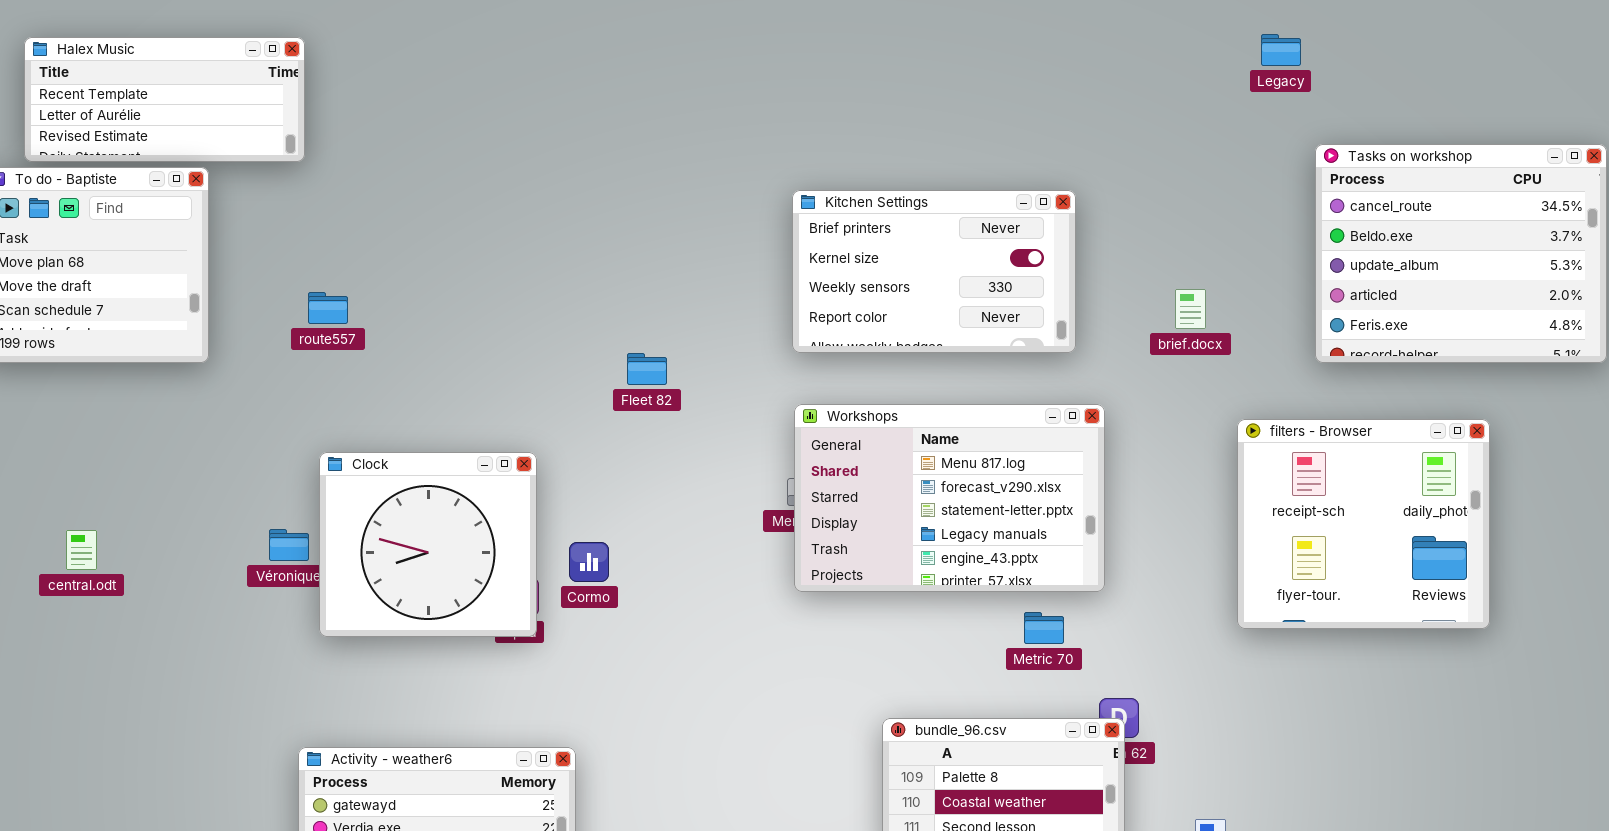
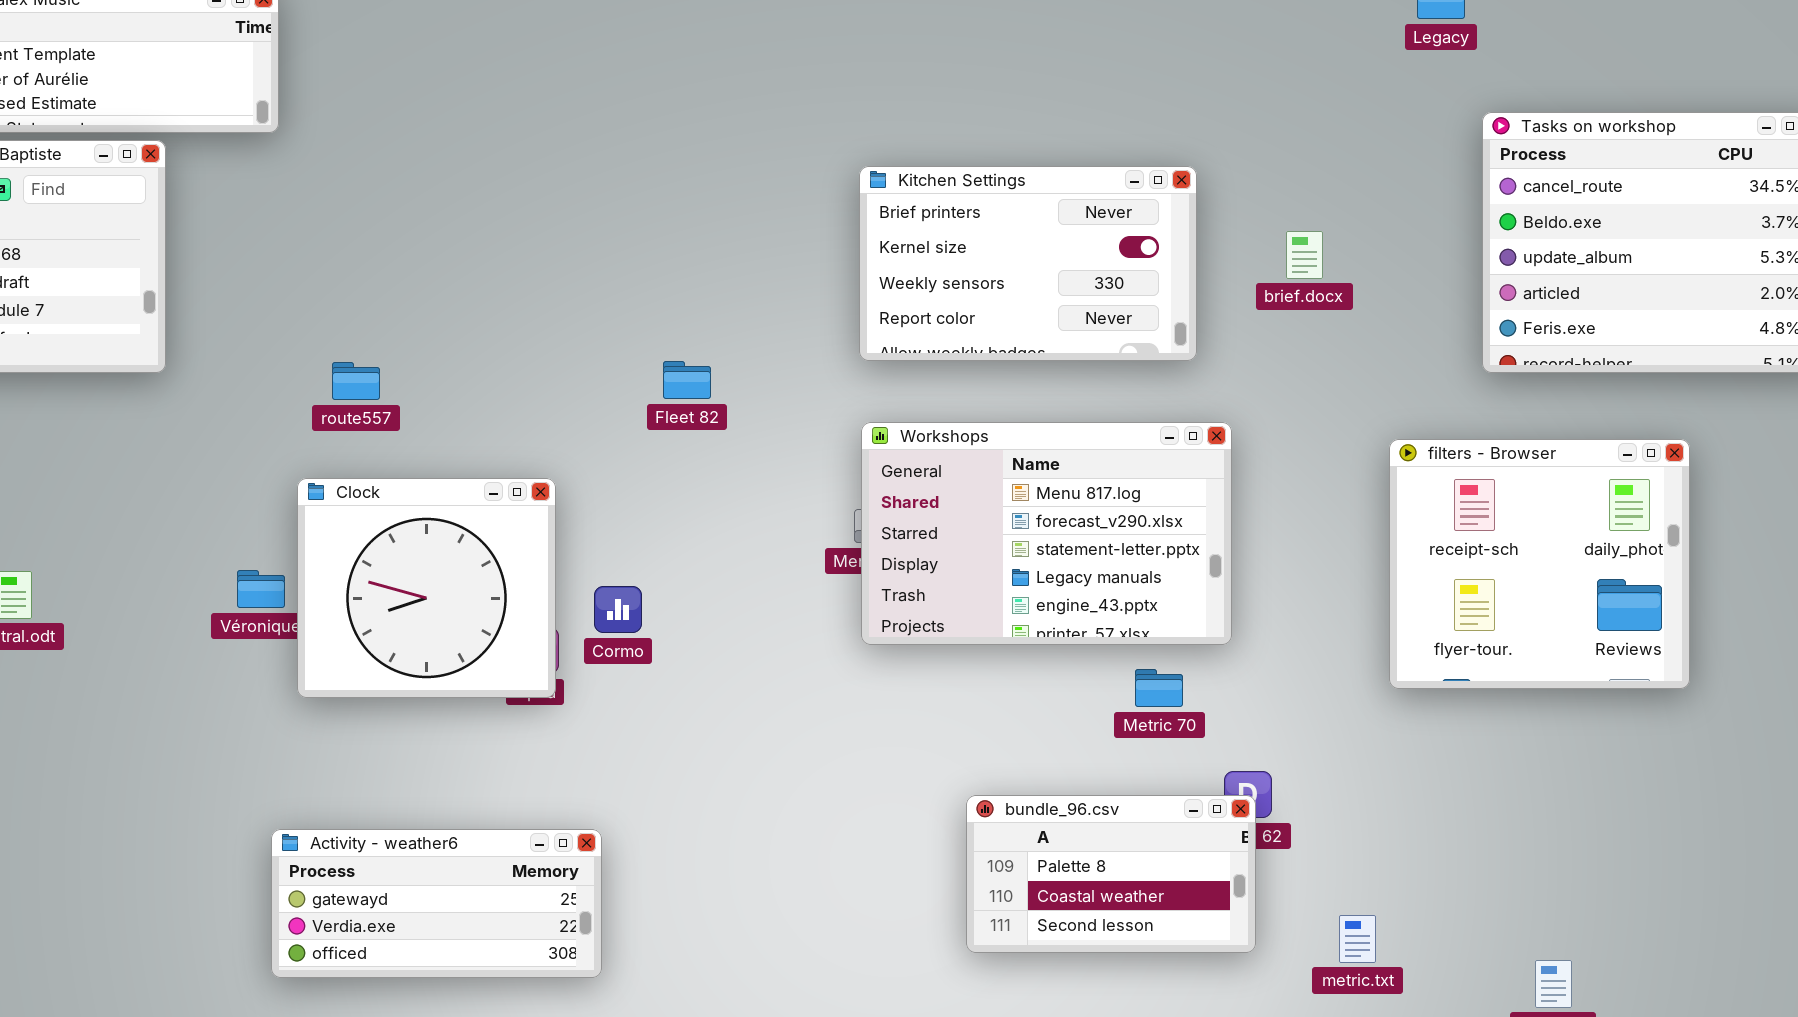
brief.docx: [1175,289,1206,329] -> [1286,231,1323,279], moved
route557: [308,292,348,324] -> [332,362,380,400], moved

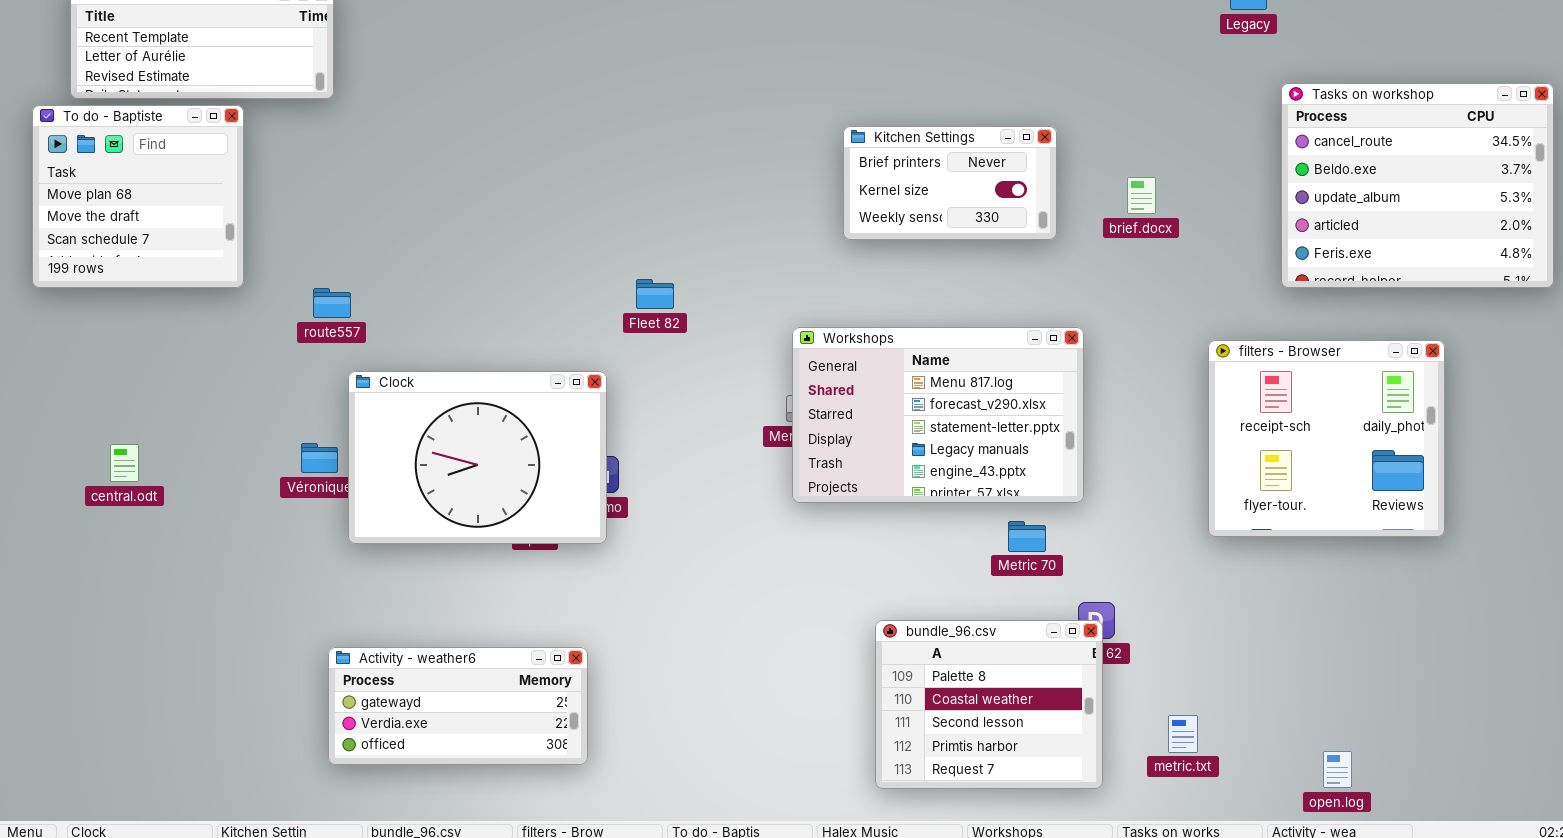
Kitchen Settings: [859,166,1197,361] -> [843,126,1057,240], resized
route557: [332,362,380,400] -> [313,288,351,318], moved
Clock: [297,478,556,698] -> [348,371,607,544], resized
bundle_96.csv: [966,795,1256,953] -> [875,620,1103,789], resized

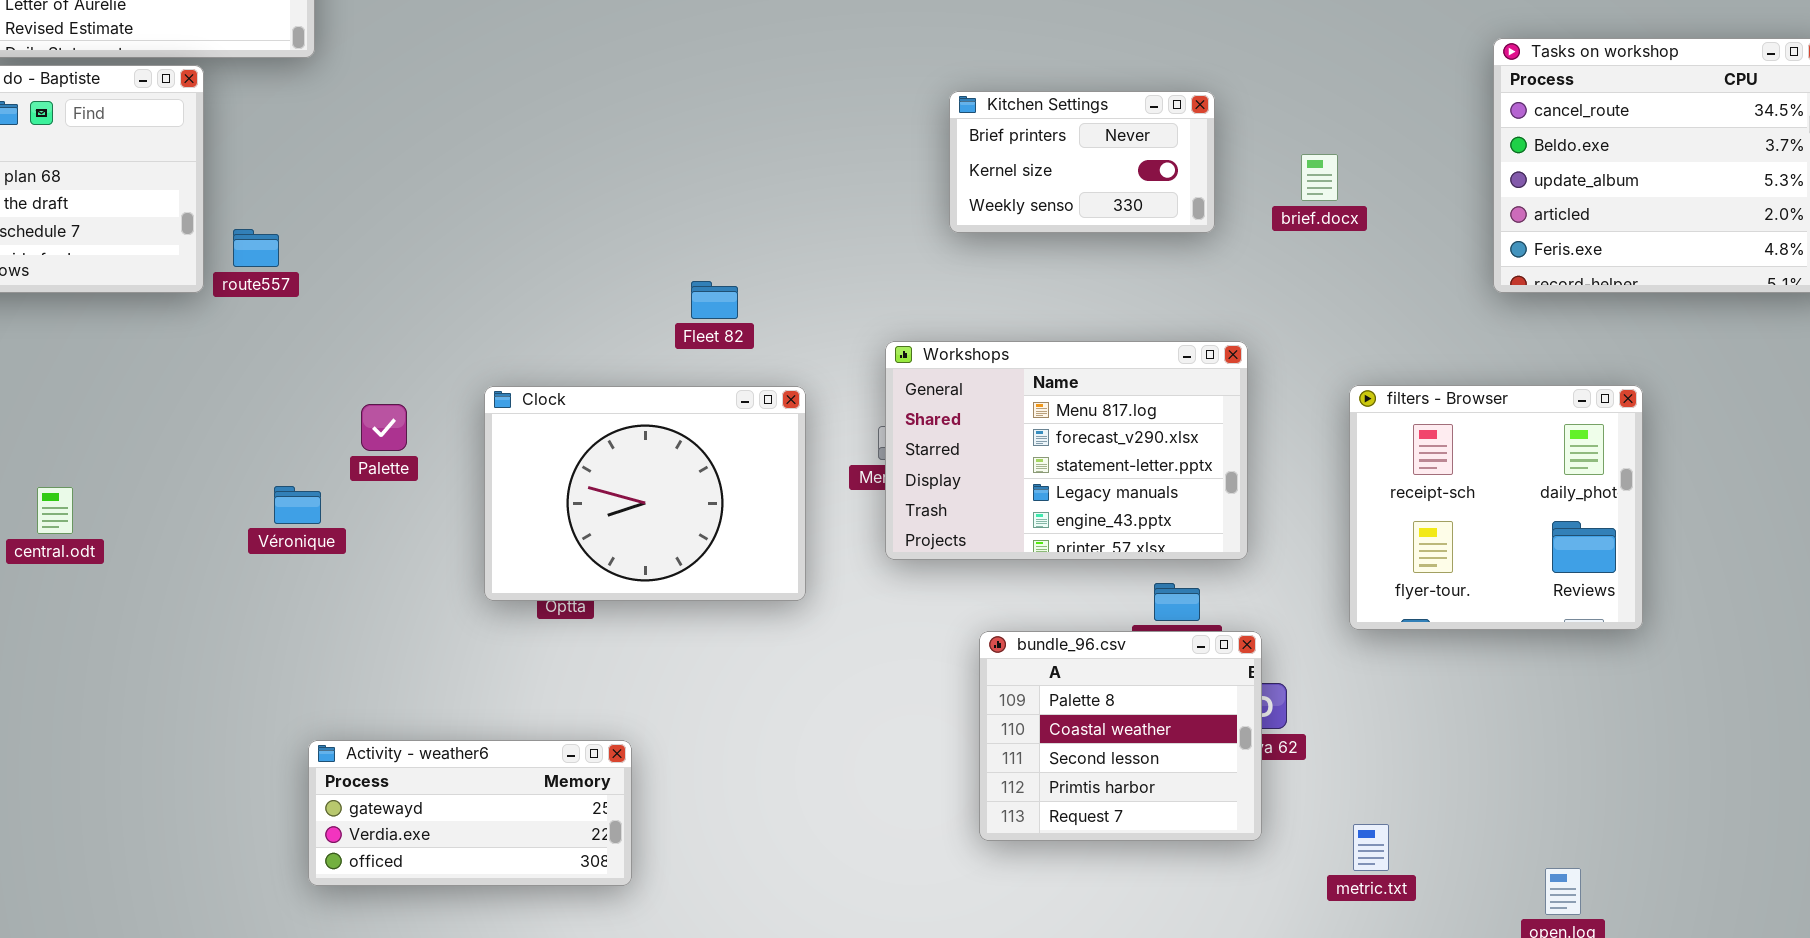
route557: [313,288,351,318] -> [233,229,279,267], moved
filters - Browser: [1208,340,1445,537] -> [1349,385,1643,630], moved
Clock: [348,371,607,544] -> [484,386,806,601], moved
bundle_96.csv: [875,620,1103,789] -> [979,631,1262,841], moved

